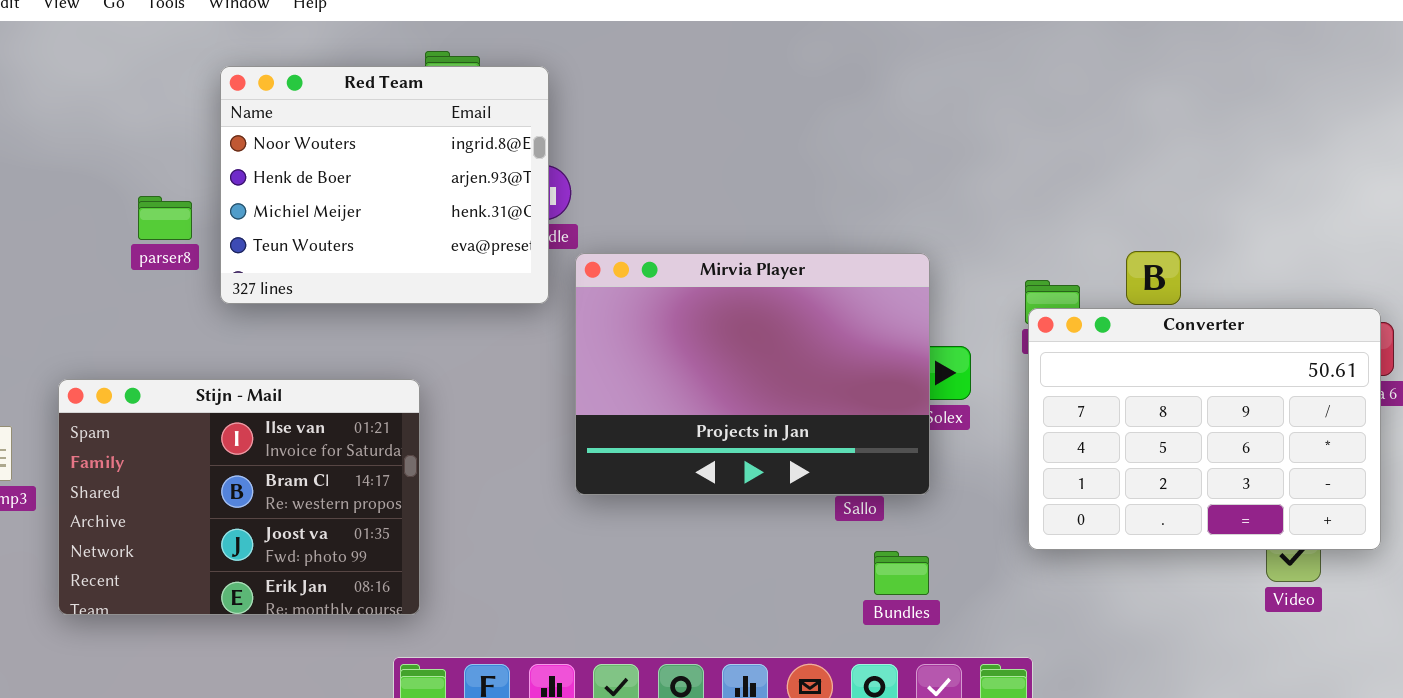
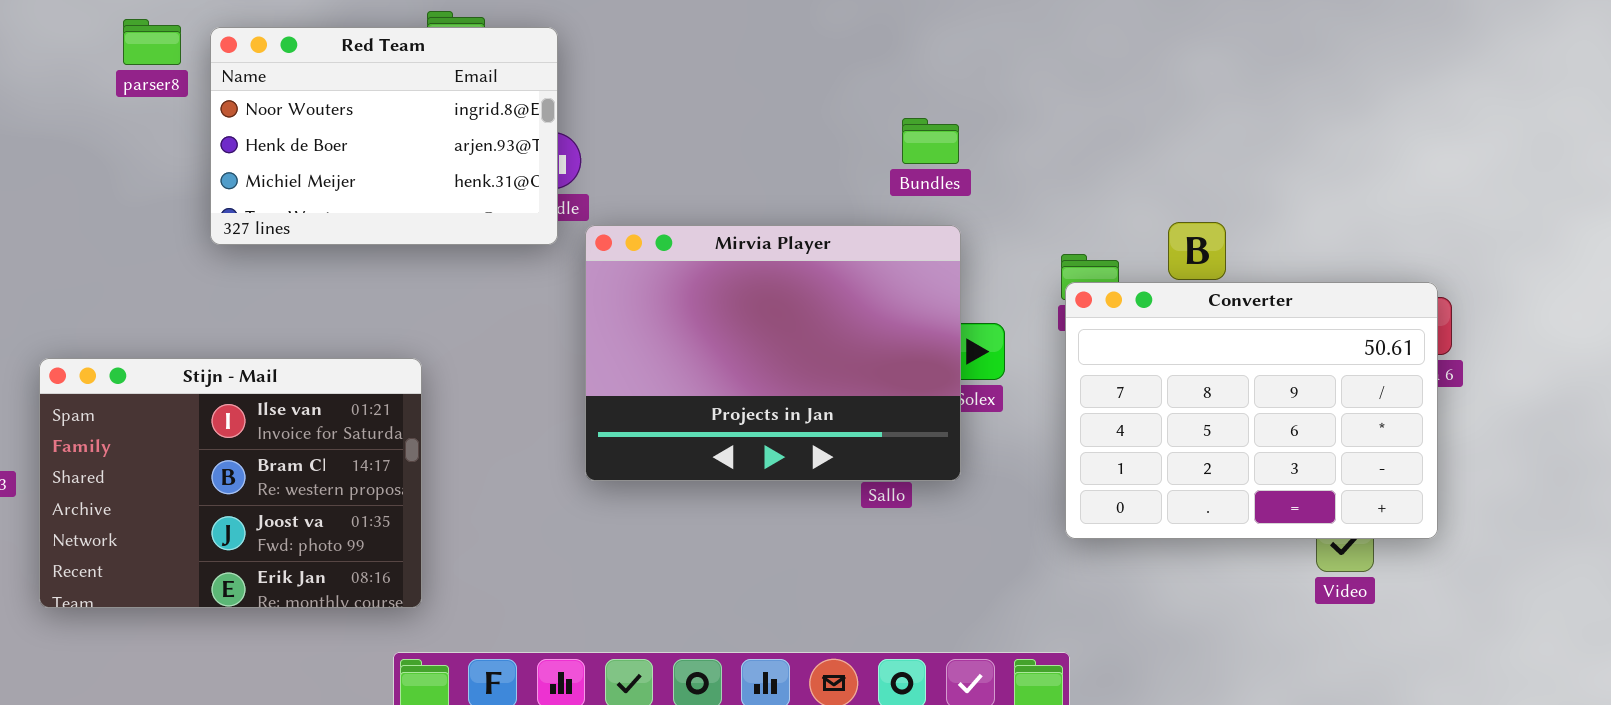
Red Team: [220,66,549,304] -> [210,27,558,245], resized
parser8: [138,196,192,240] -> [123,19,181,65], moved
Bundles: [874,551,929,595] -> [902,118,959,164], moved

